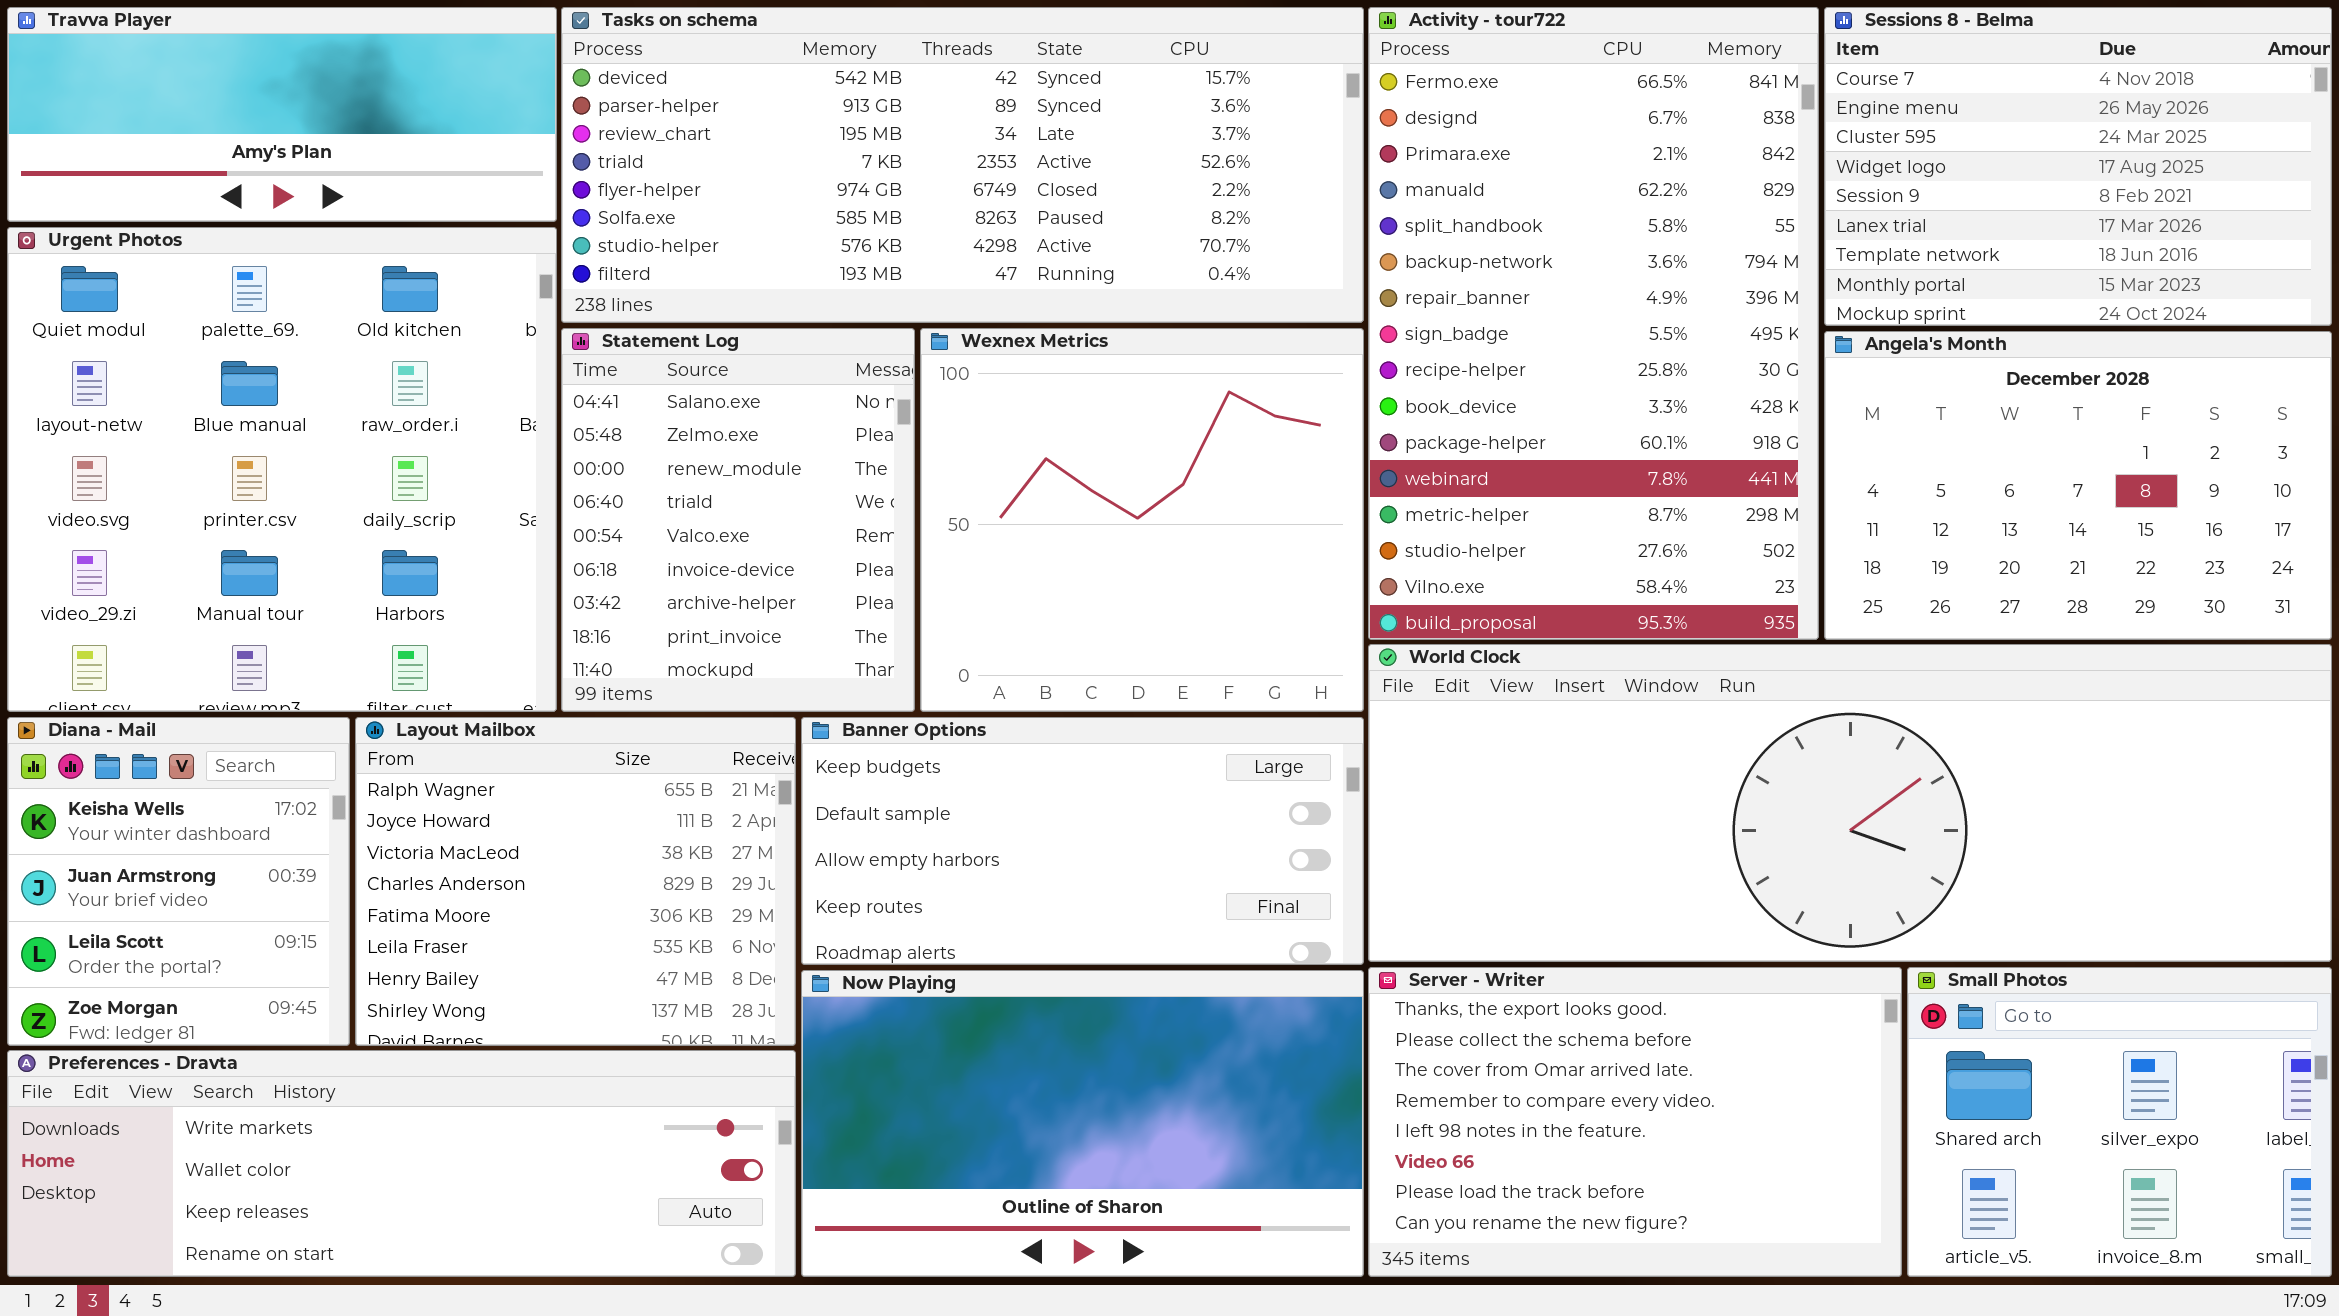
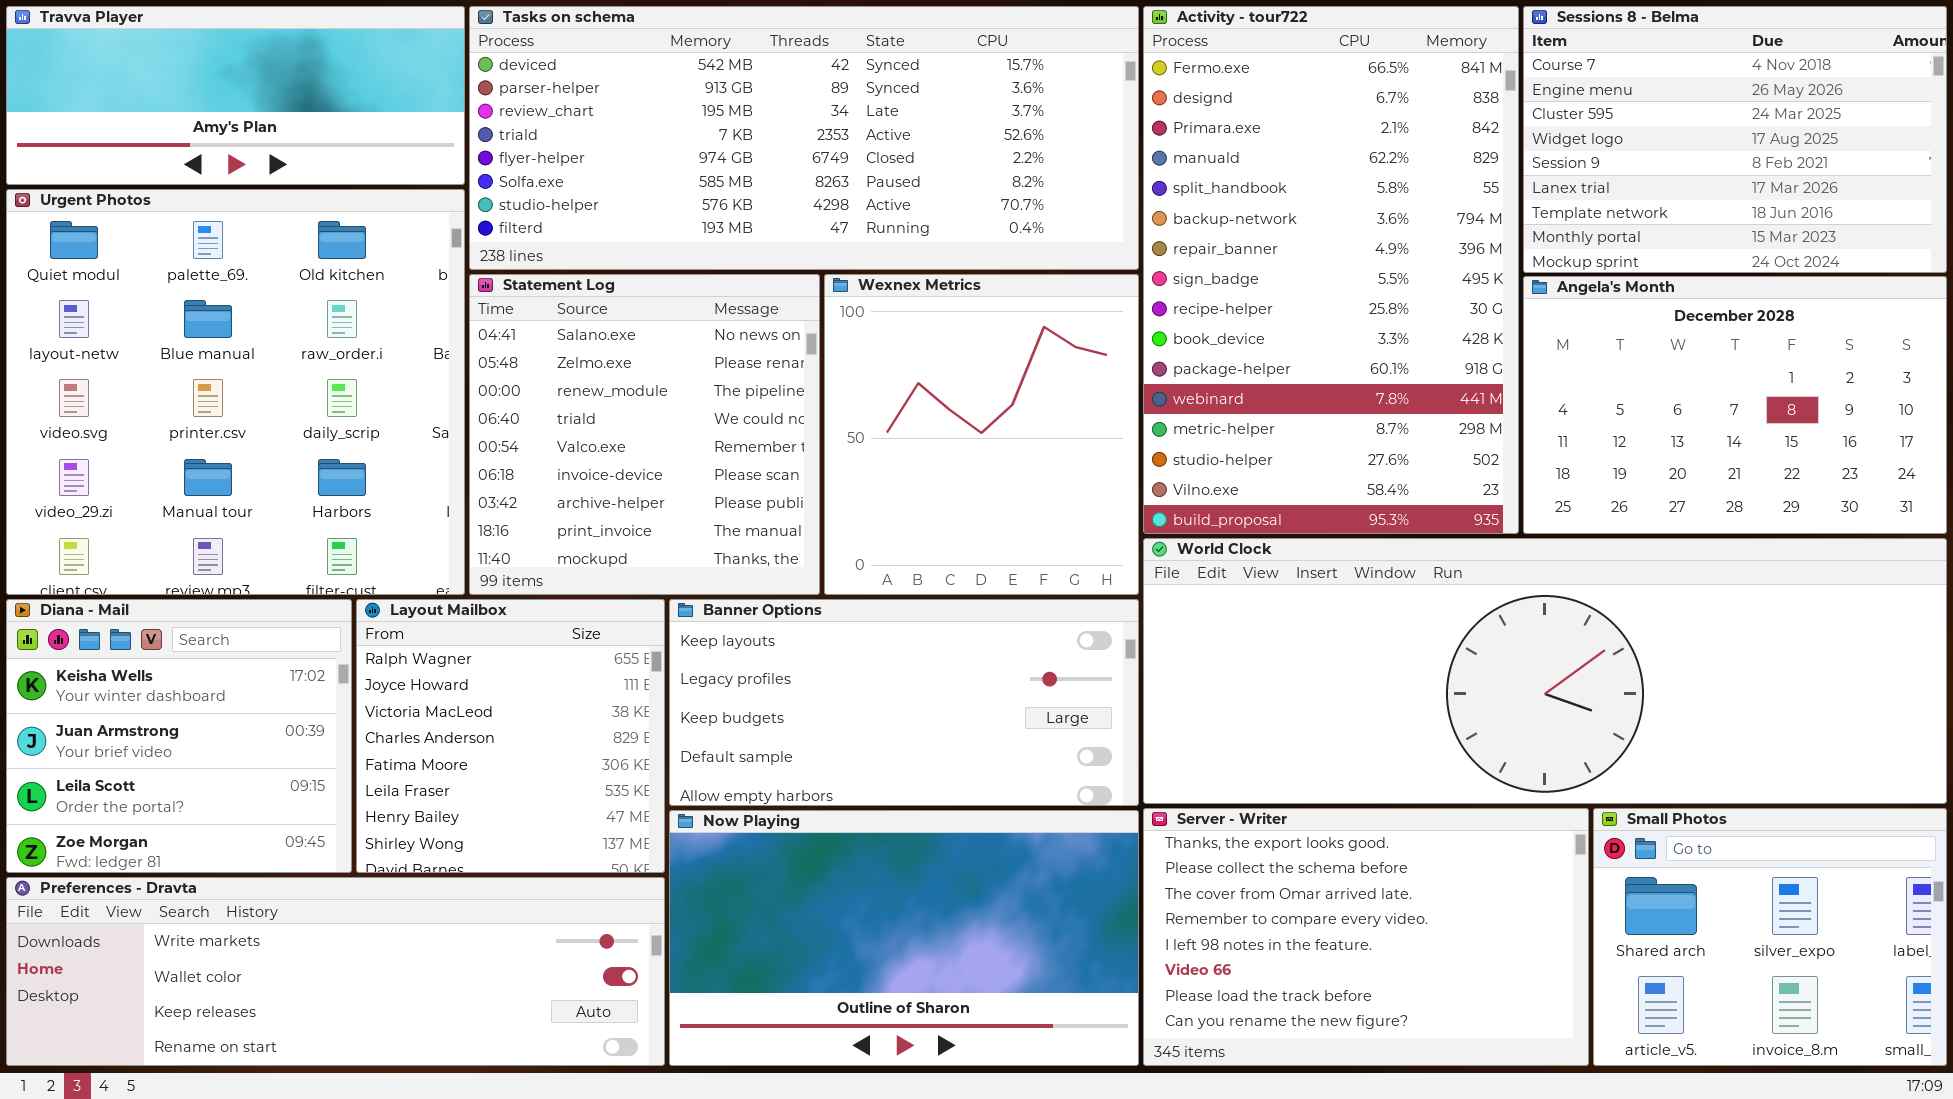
Statement Log: [561,328,915,712] -> [469,274,820,595], resized
Wexnex Metrics: [920,328,1364,712] -> [824,274,1139,595], resized
Diana - Mail: [7,717,350,1046] -> [6,599,352,873], resized
Layout Mailbox: [355,717,796,1046] -> [356,599,665,873], resized
Banner Options: [801,717,1364,965] -> [669,599,1139,806], scrolled up 2 rows

